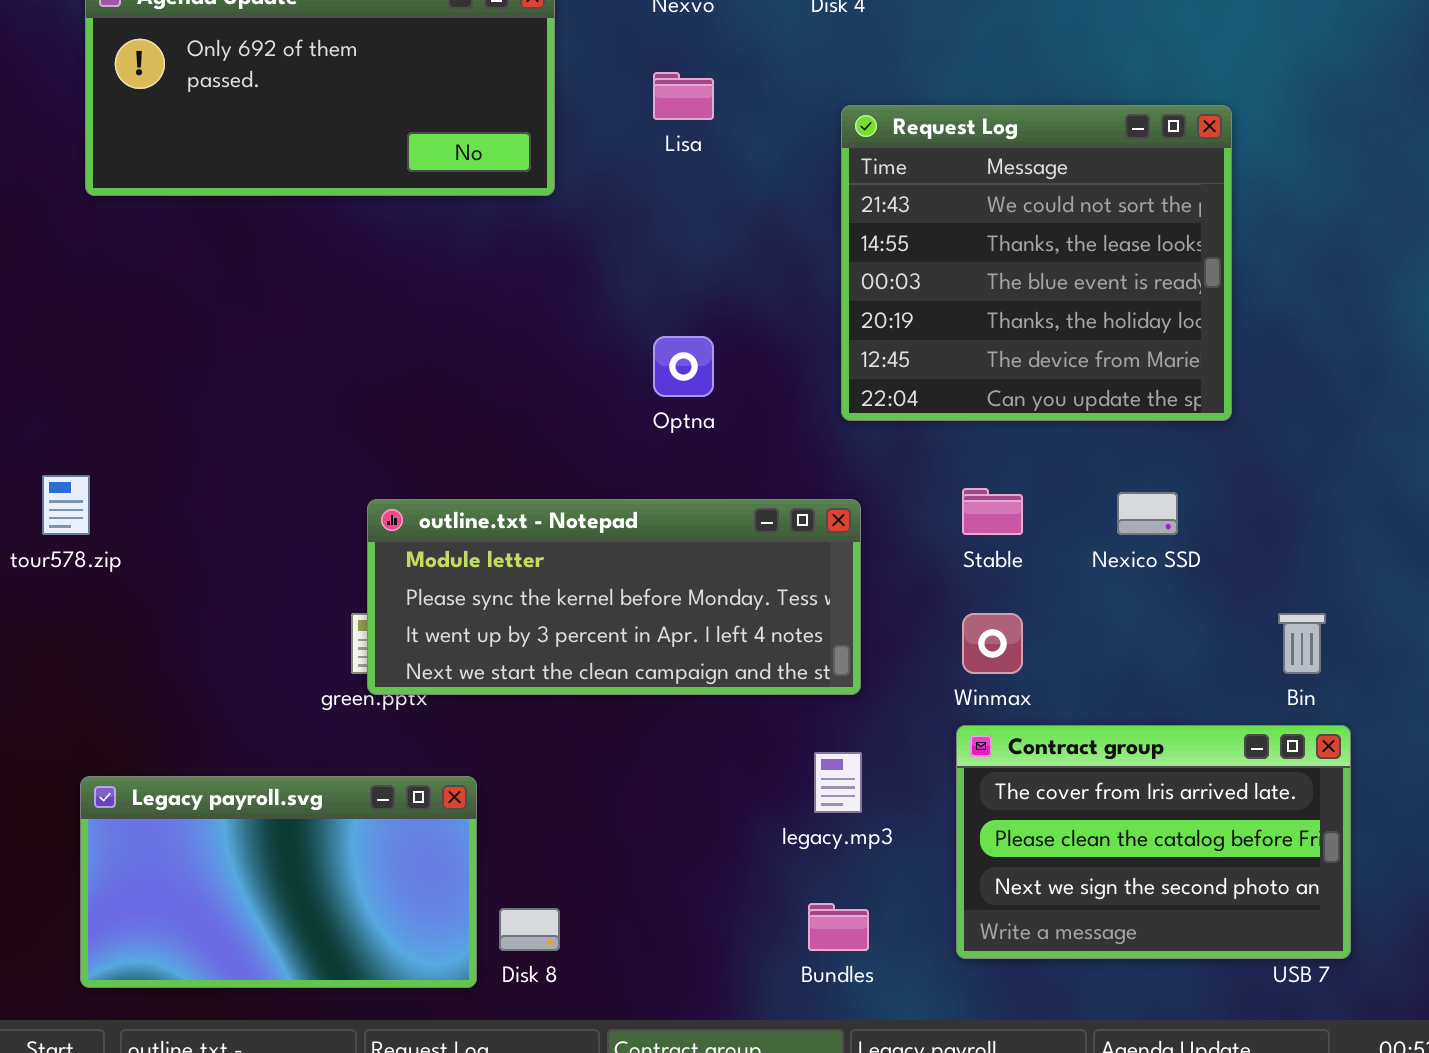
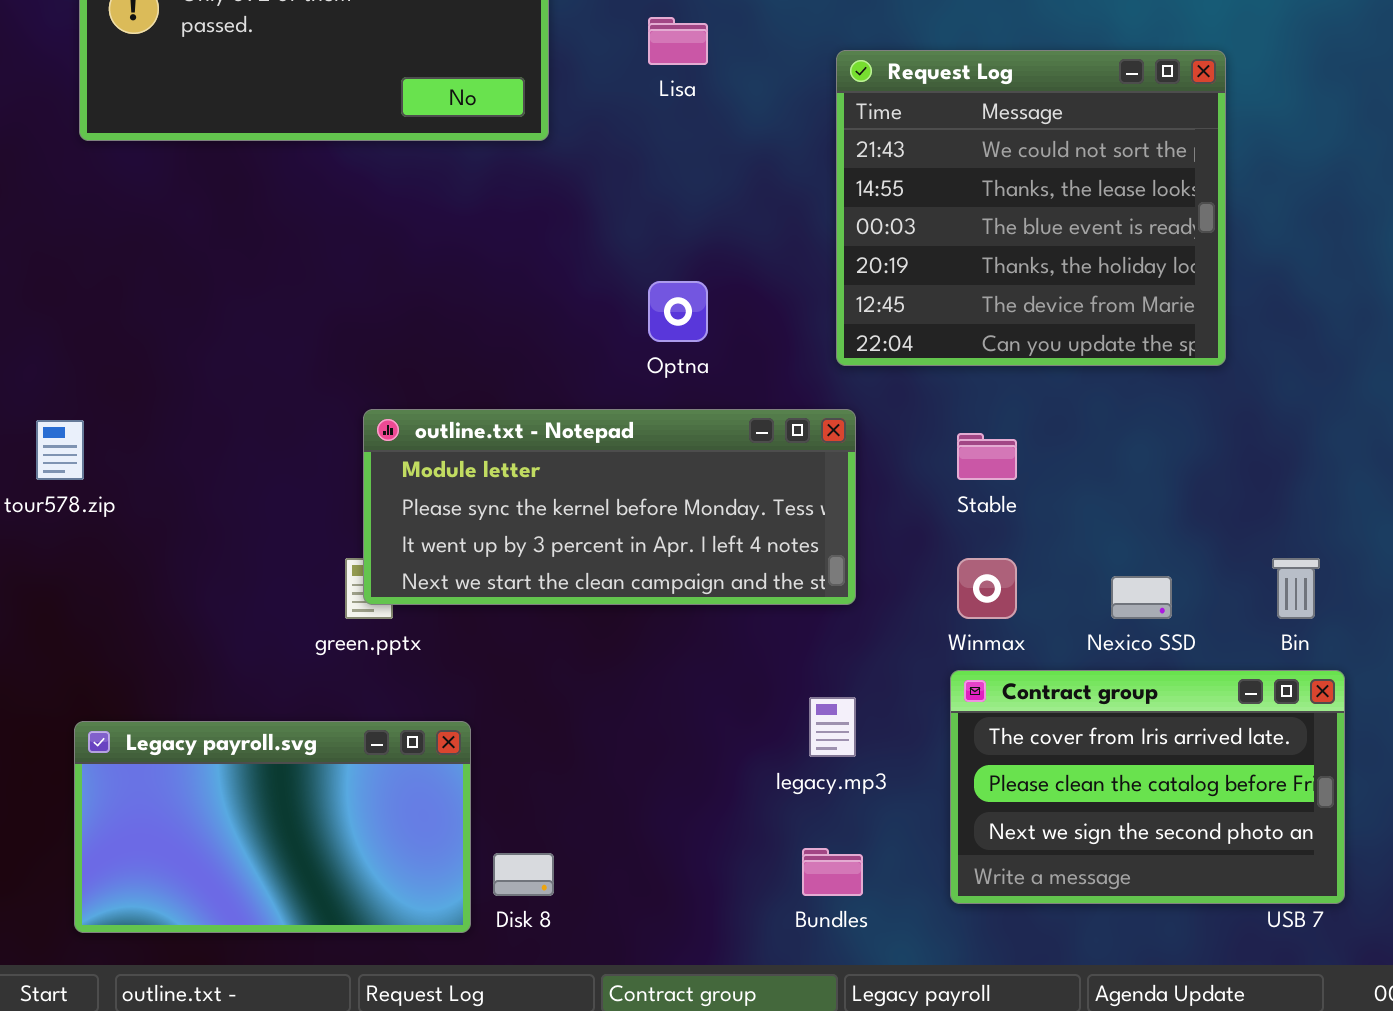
Nexico SSD: [1117,492,1178,535] -> [1111,576,1172,619], moved
outline.txt - Notepad: [367,499,861,695] -> [363,409,856,605], moved

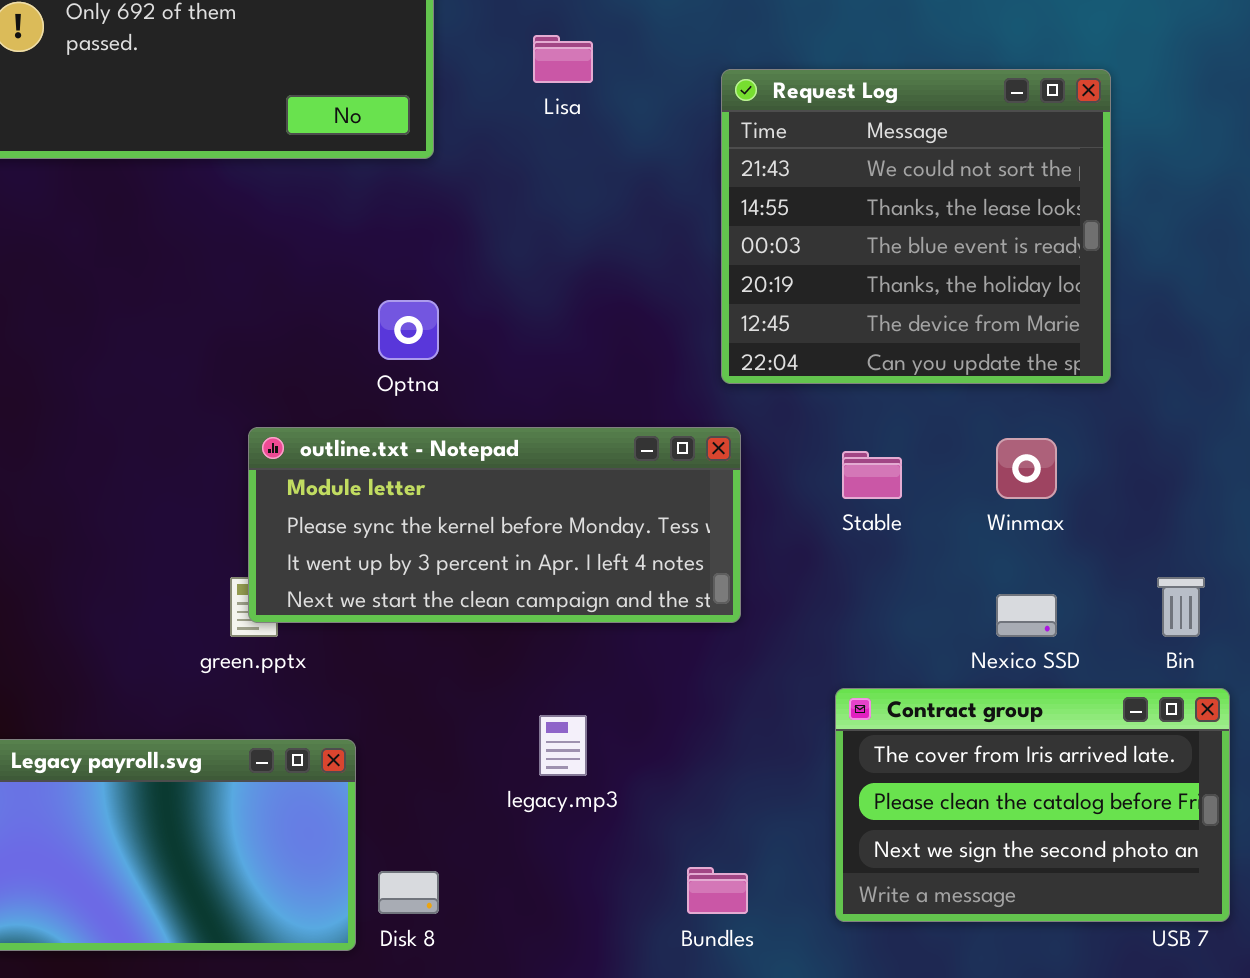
Optna: [648,281,708,342] -> [378,300,439,360], moved
Winmax: [957,558,1017,619] -> [996,438,1057,499], moved
legacy.mp3: [809,697,856,757] -> [539,715,587,776], moved

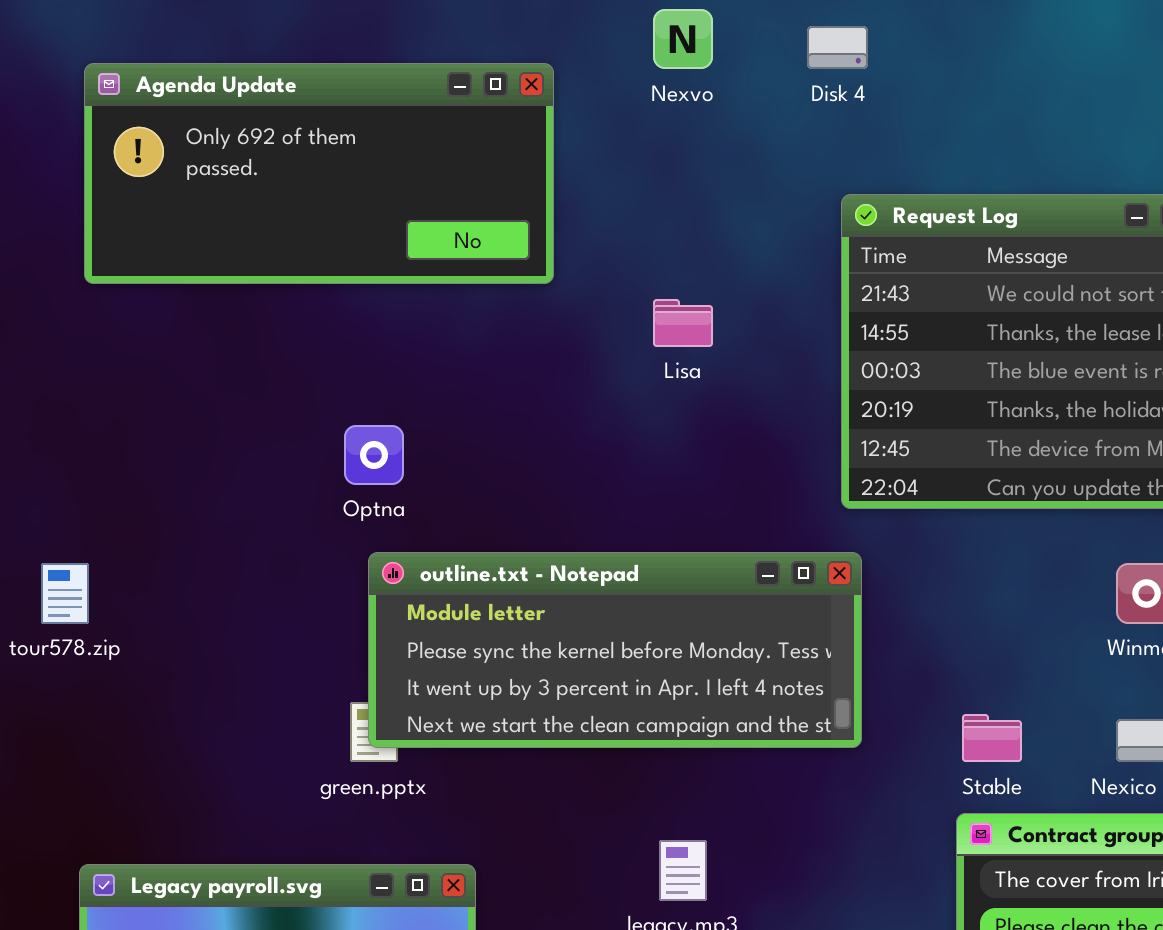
Lisa: [533,35,593,83] -> [653,299,713,347], moved
Optna: [378,300,439,360] -> [344,425,404,485], moved
Stable: [842,451,902,499] -> [962,714,1022,762], moved

